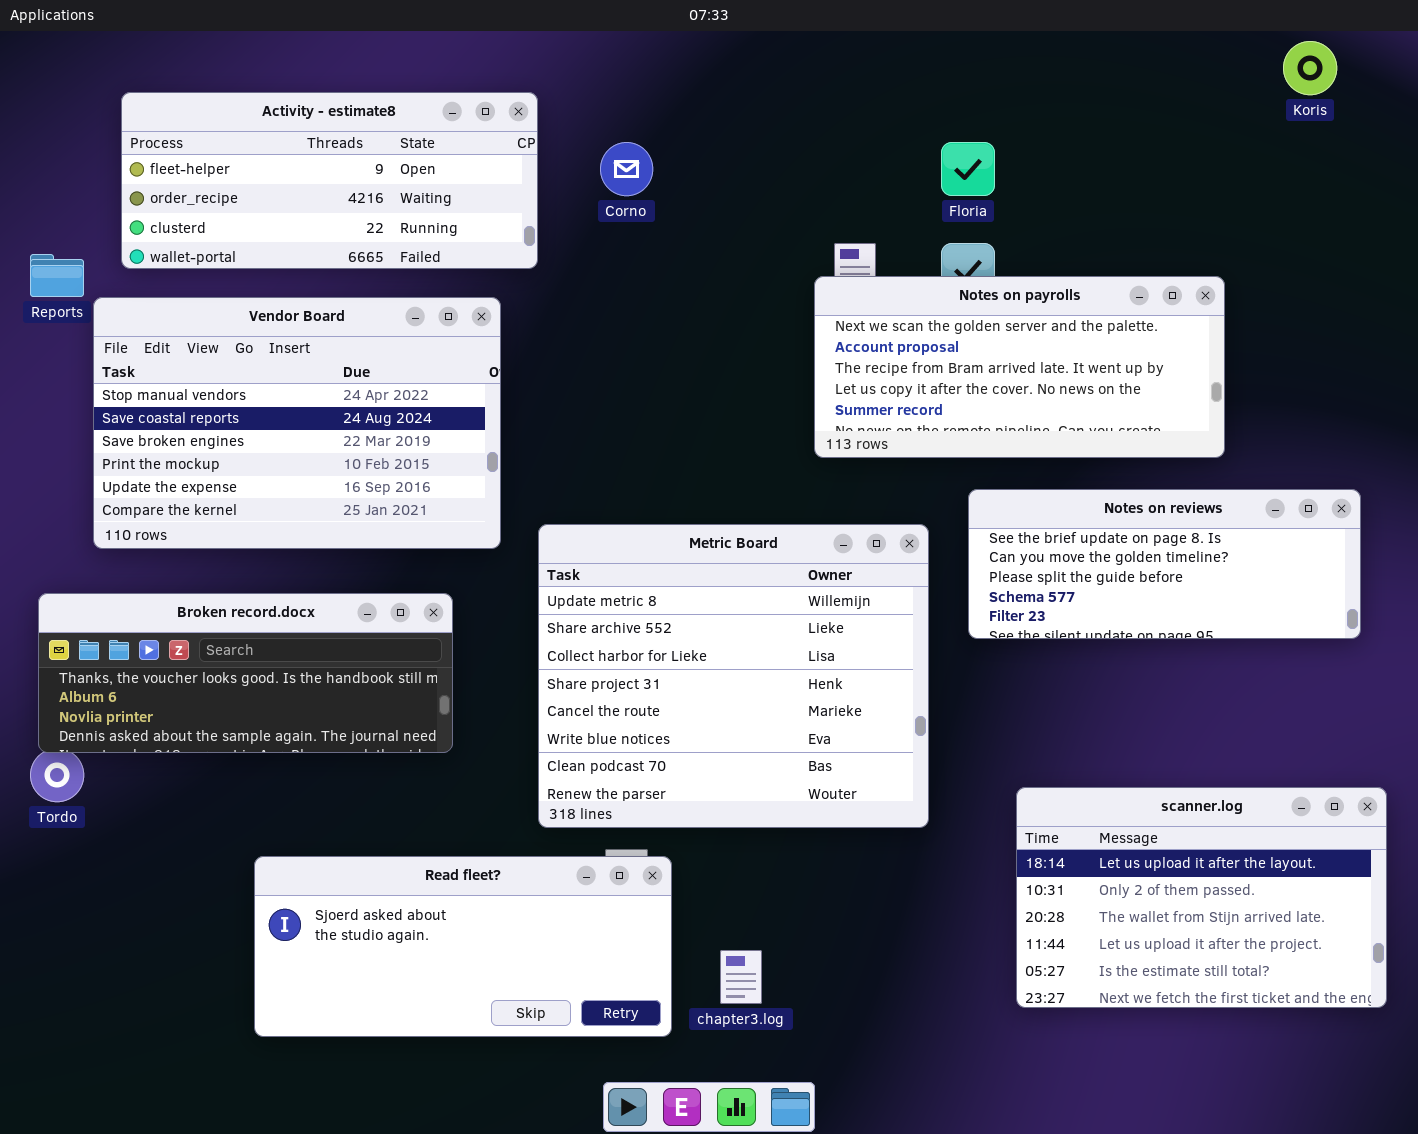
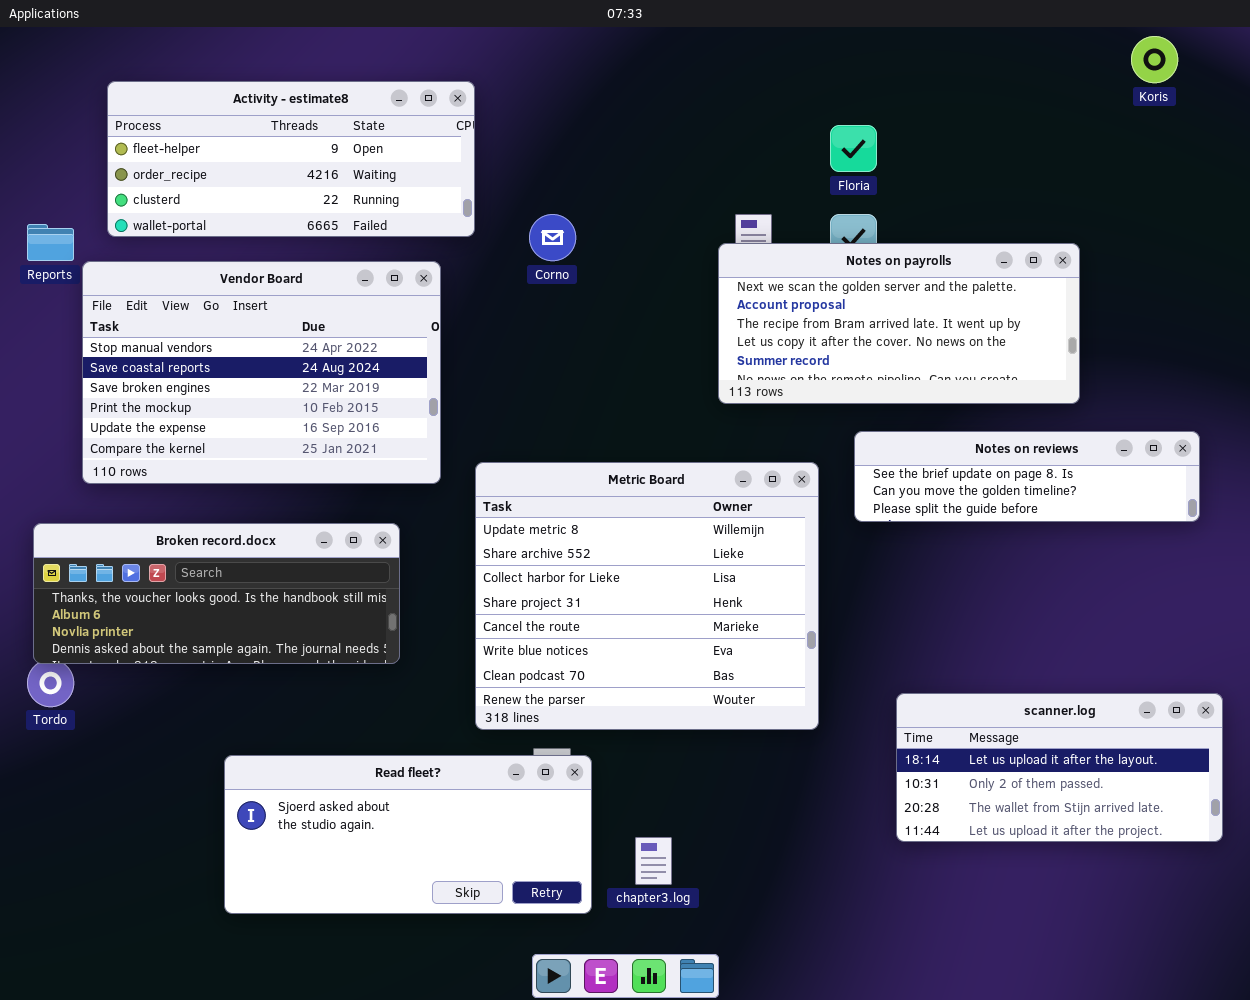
Corno: [600,142,653,196] -> [529,214,576,261], moved
Notes on reviews: [968,489,1361,639] -> [854,431,1200,522], resized
scanner.log: [1016,787,1387,1008] -> [896,693,1223,842], resized

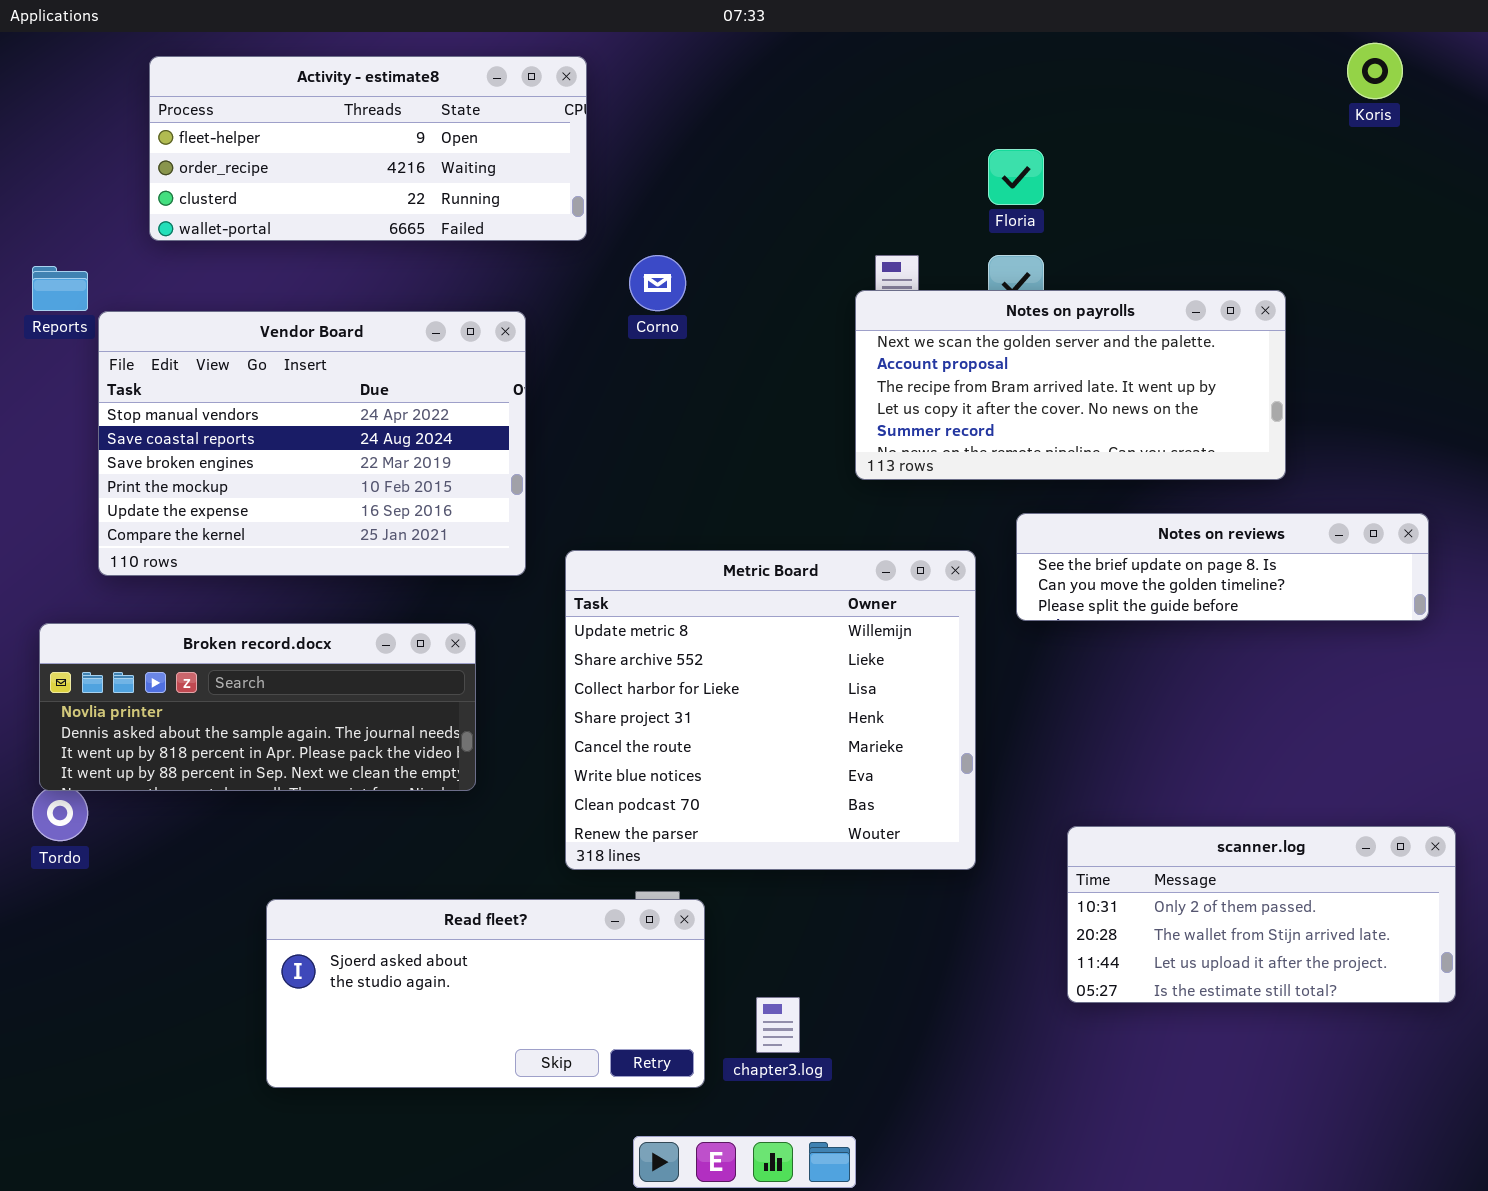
Activity - estimate8: [107,81,475,237] -> [149,56,587,241], moved
Broken record.docx: [33,523,400,664] -> [39,623,476,791], scrolled down 2 rows
scanner.log: [896,693,1223,842] -> [1067,826,1456,1003], scrolled down 1 row

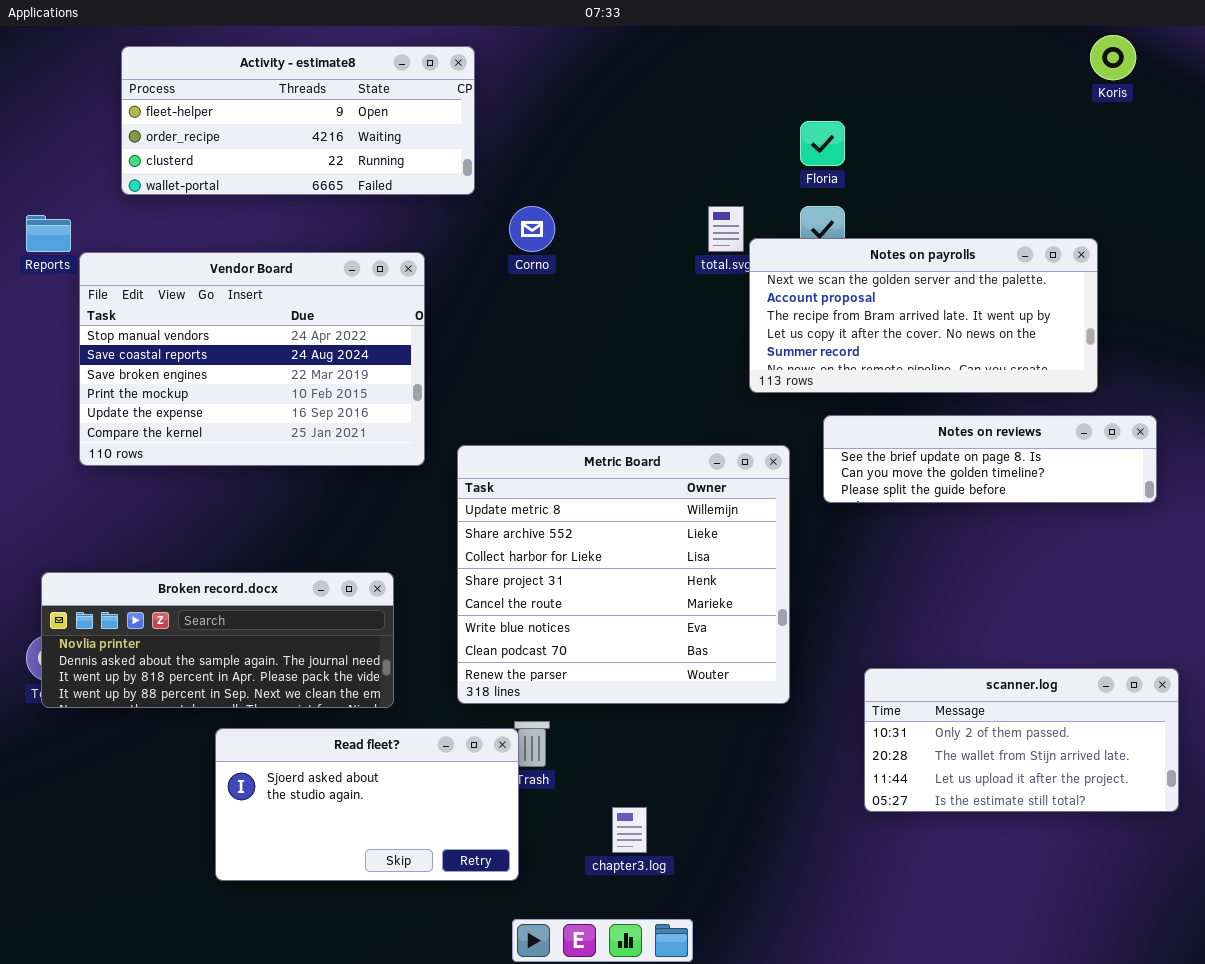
Notes on payrolls: [855,290,1286,480] -> [749,238,1098,393], moved
Broken record.docx: [39,623,476,791] -> [41,572,394,708], moved
Read fleet?: [266,899,705,1088] -> [215,728,519,881], resized

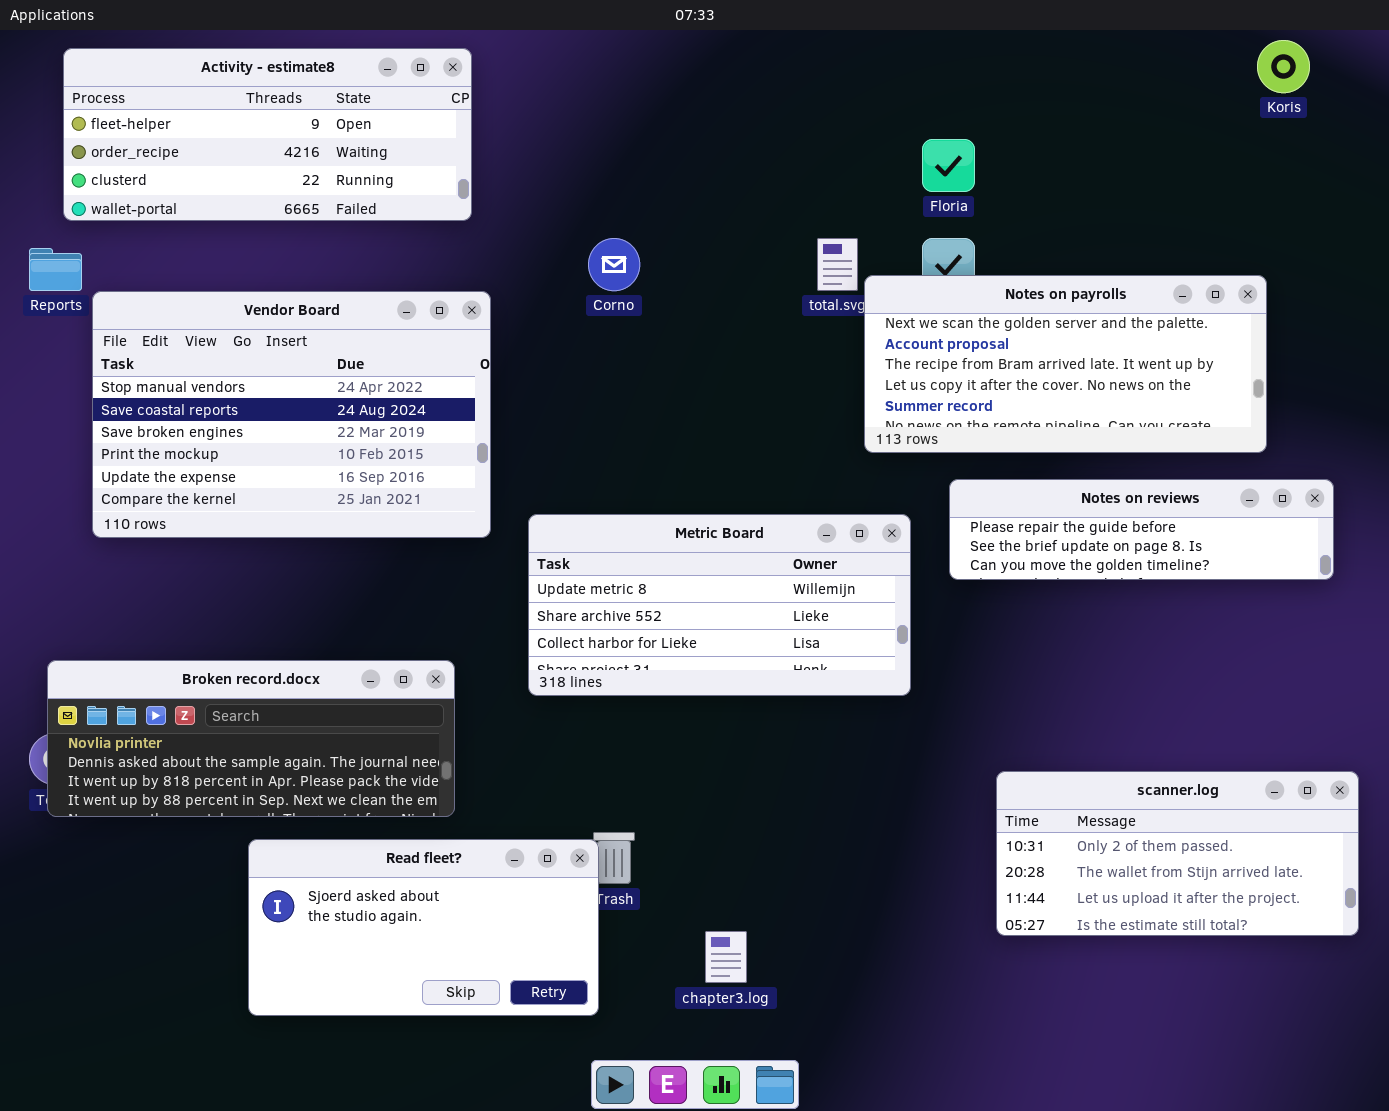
Activity - estimate8: [121,46,475,195] -> [63,48,472,221], moved
Notes on reviews: [823,415,1157,503] -> [949,479,1334,580], scrolled up 1 row
Metric Board: [457,445,790,704] -> [528,514,911,696], resized

